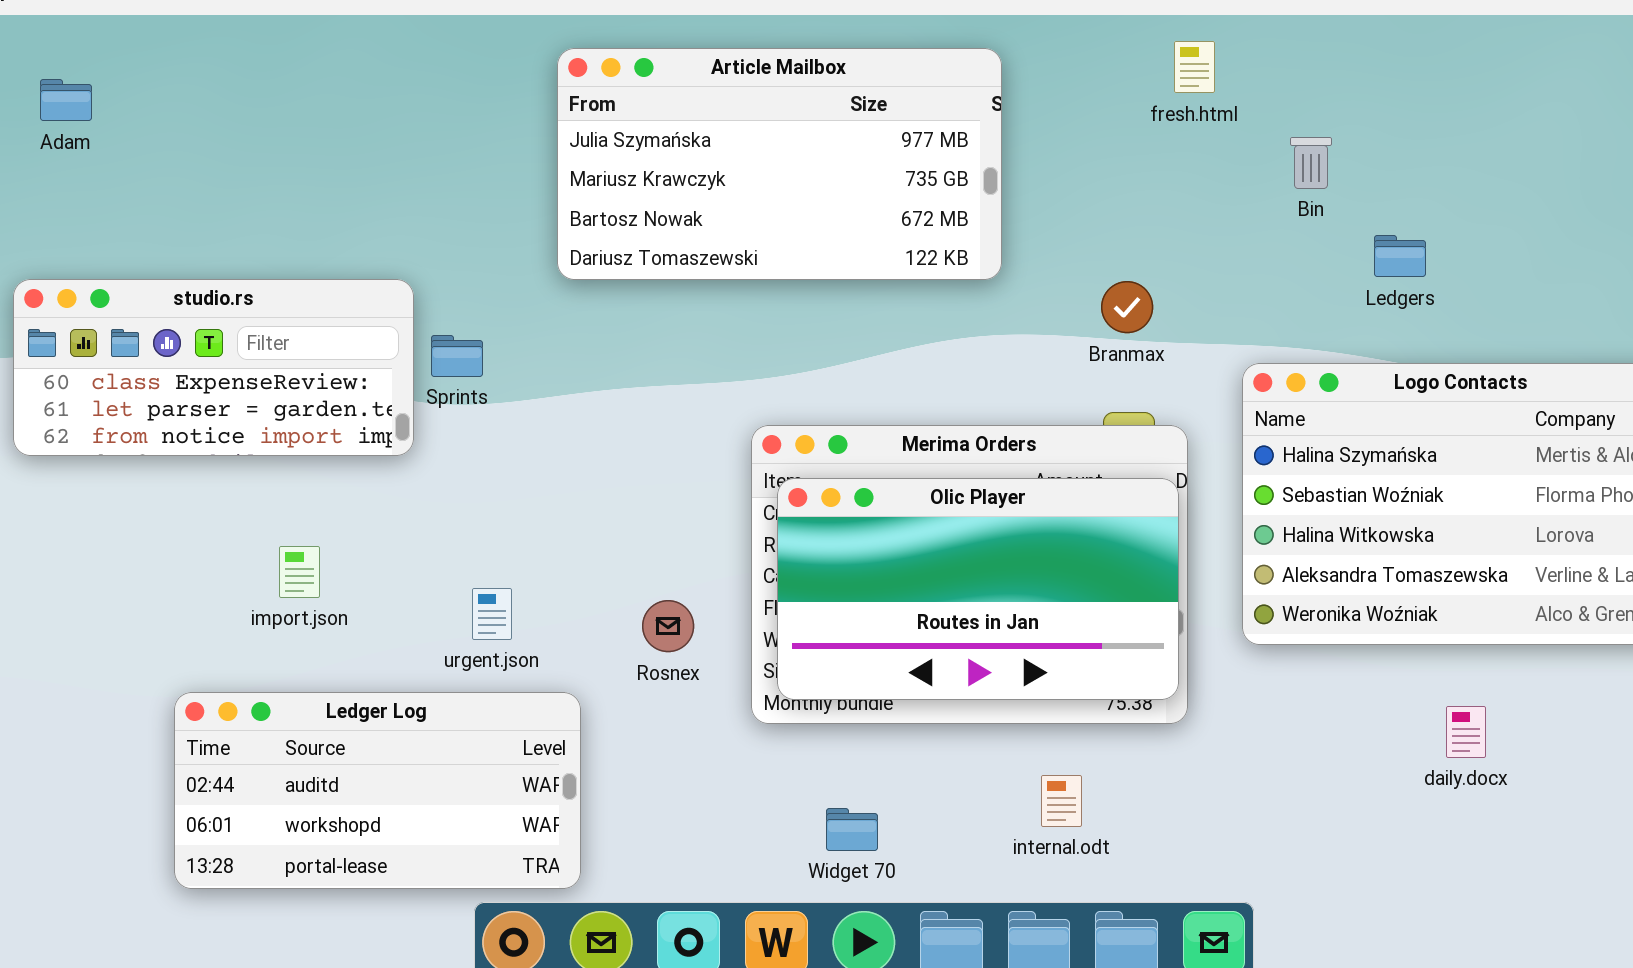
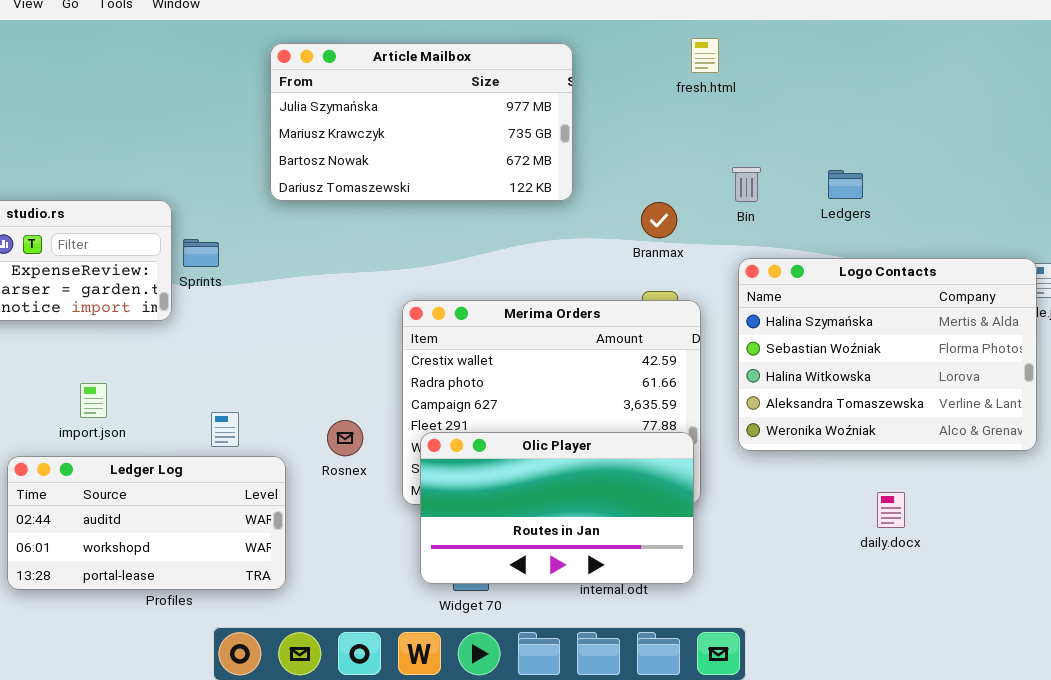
Bin: [1290,137,1332,189] -> [732,167,761,202], moved
Olic Player: [777,478,1179,700] -> [420,432,694,584], moved
Ledger Log: [174,692,581,889] -> [7,456,286,590], moved

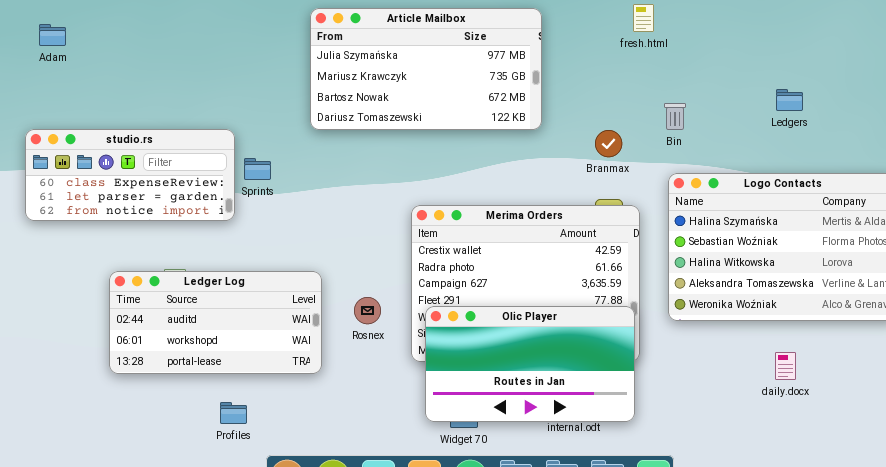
Ledgers: [828,170,863,199] -> [776,89,803,111], moved
Ledger Log: [7,456,286,590] -> [109,271,322,374], moved

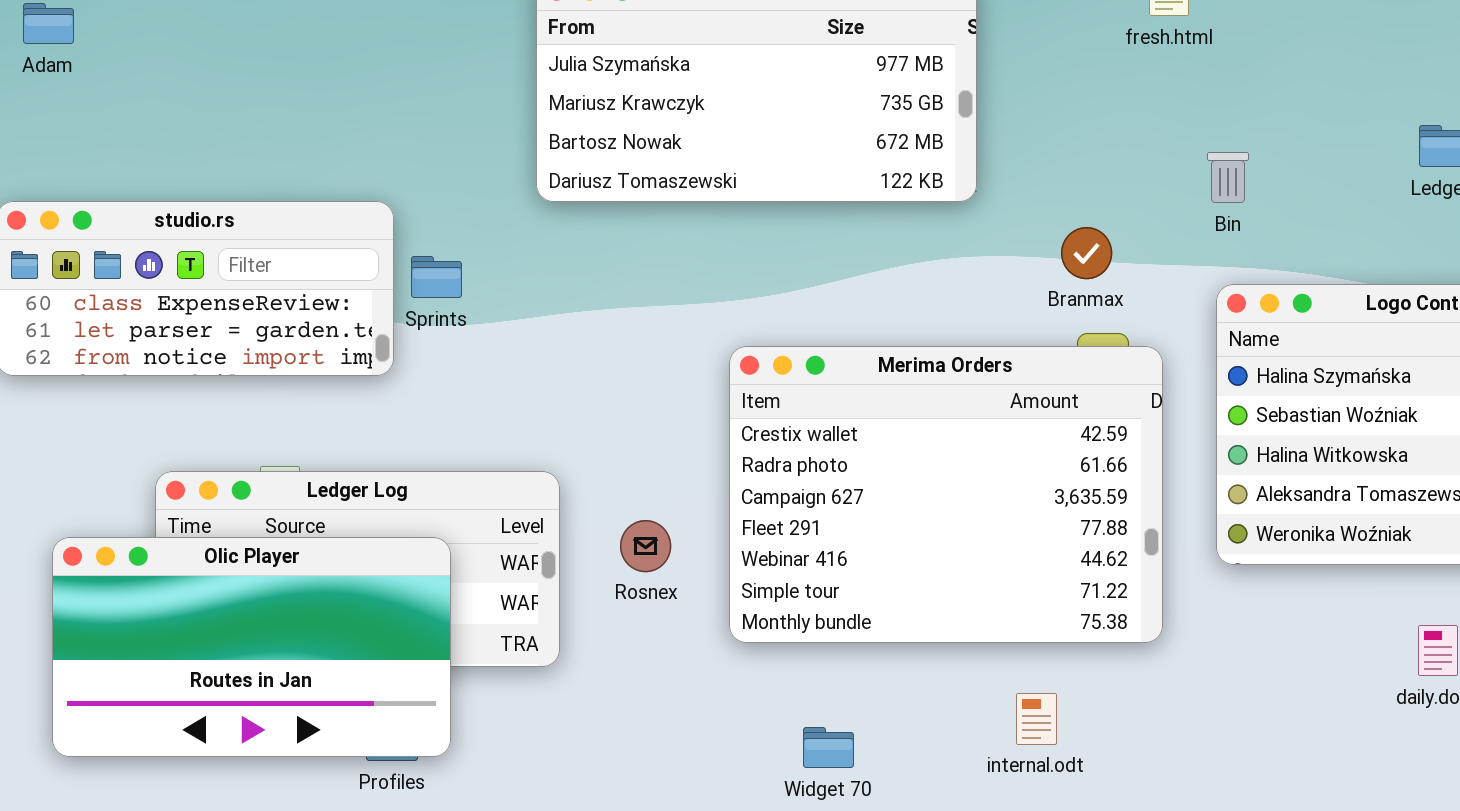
Branmax: [595,130,622,157] -> [1061,227,1112,279], moved
Olic Player: [425,306,635,422] -> [52,537,451,757], moved

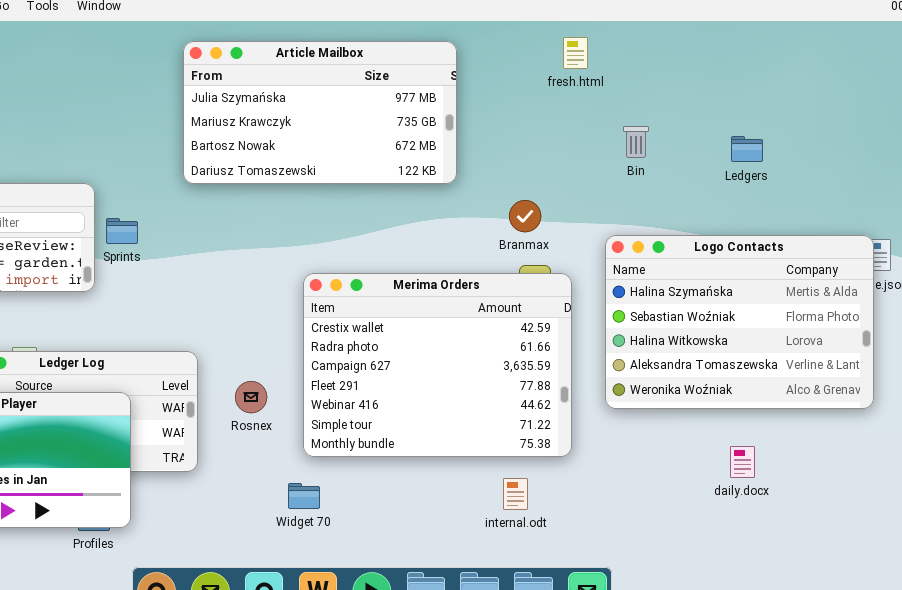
Bin: [1207,152,1249,203] -> [623,126,649,158], moved
internal.odt: [1016,693,1057,745] -> [503,478,528,510], moved
Widget 70: [803,727,854,768] -> [288,483,320,509], moved

